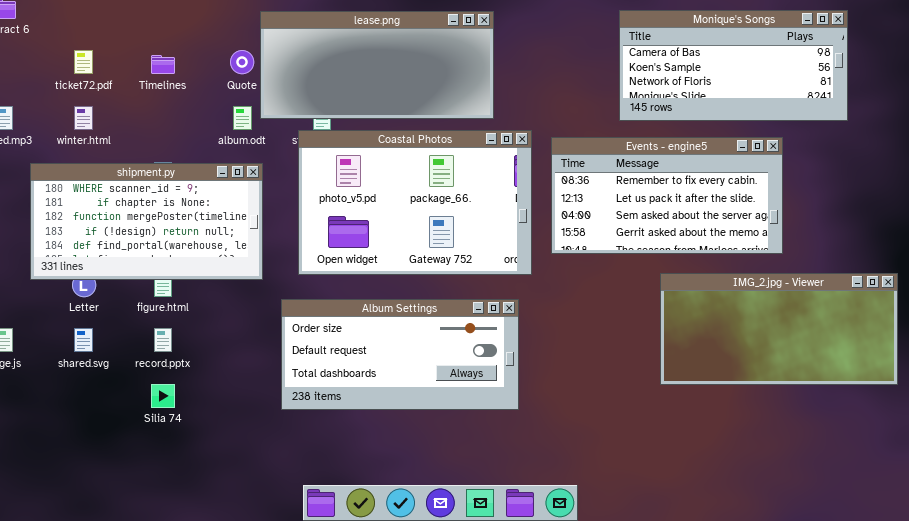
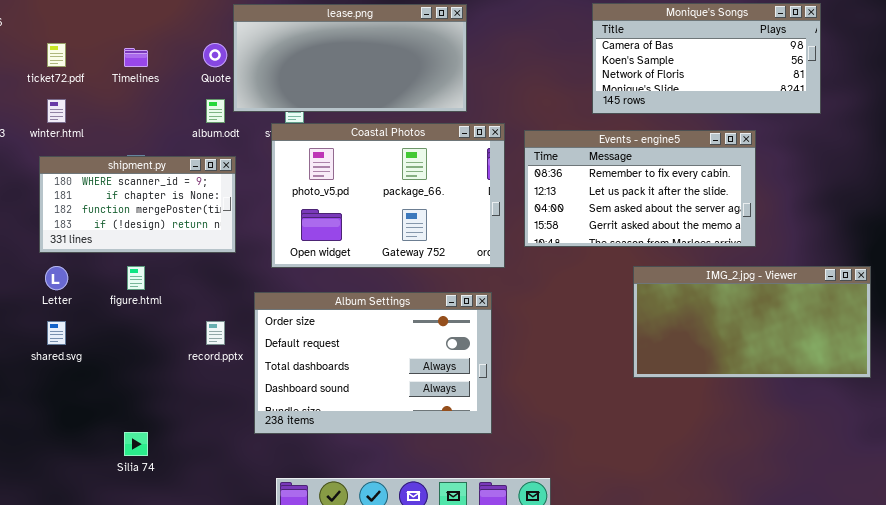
shipment.py: [30,163,263,280] -> [39,156,236,253], resized
Album Settings: [281,299,519,410] -> [254,292,492,434], resized
record.pptx: [154,328,172,352] -> [206,321,225,345], moved
Silia 74: [151,384,175,408] -> [124,432,148,456], moved

